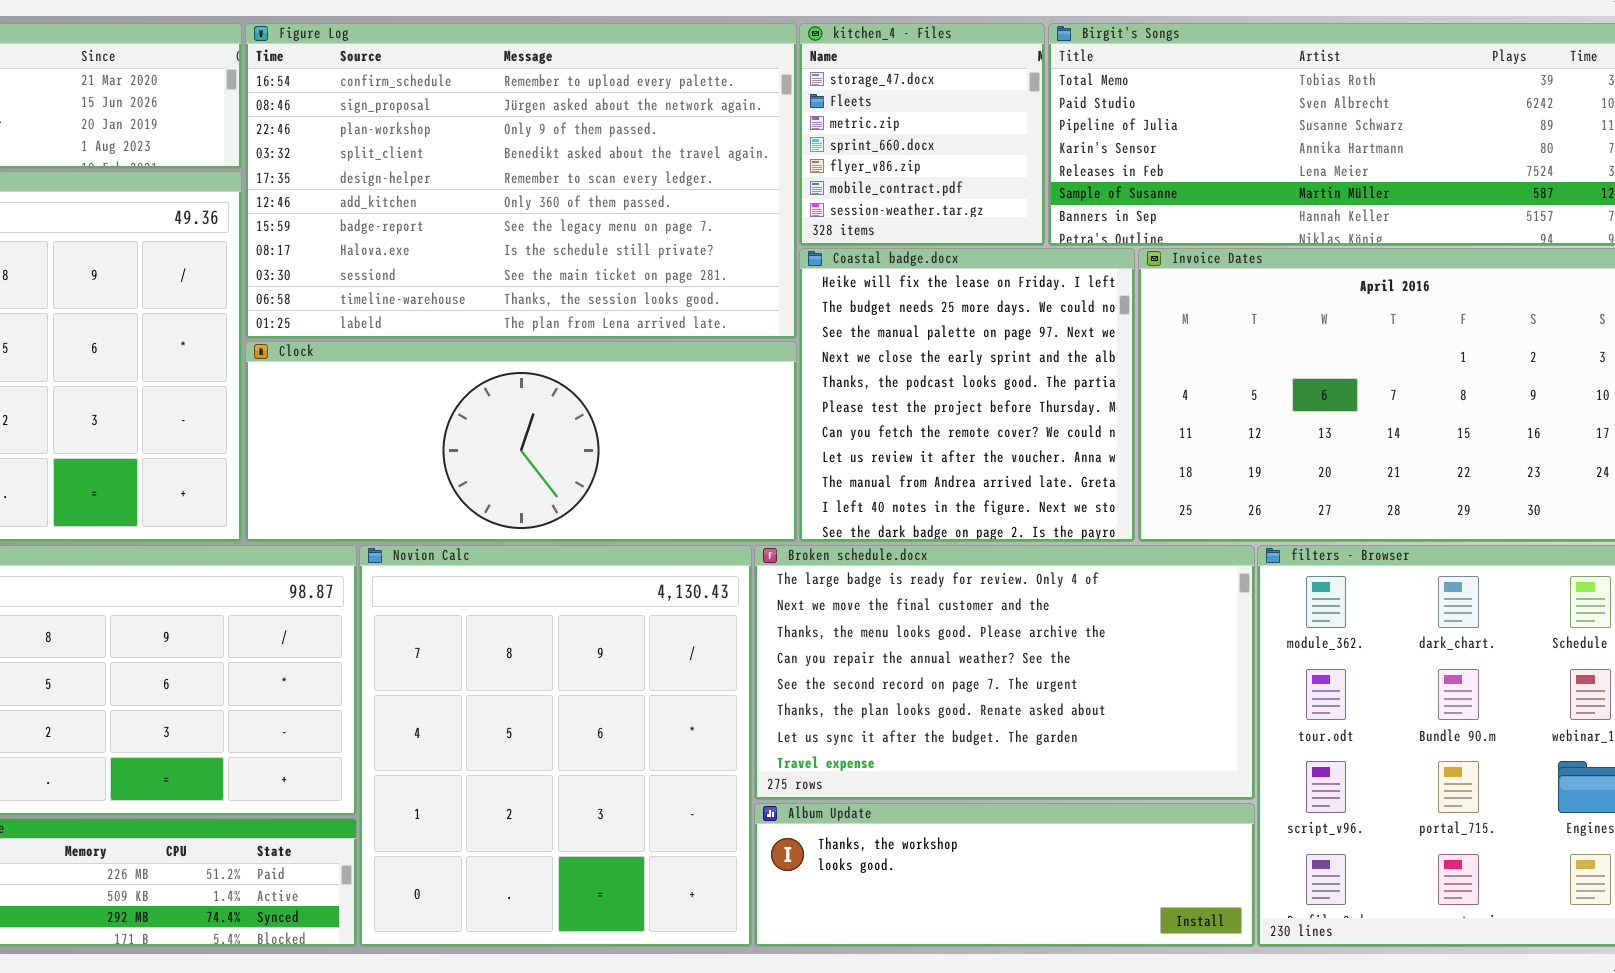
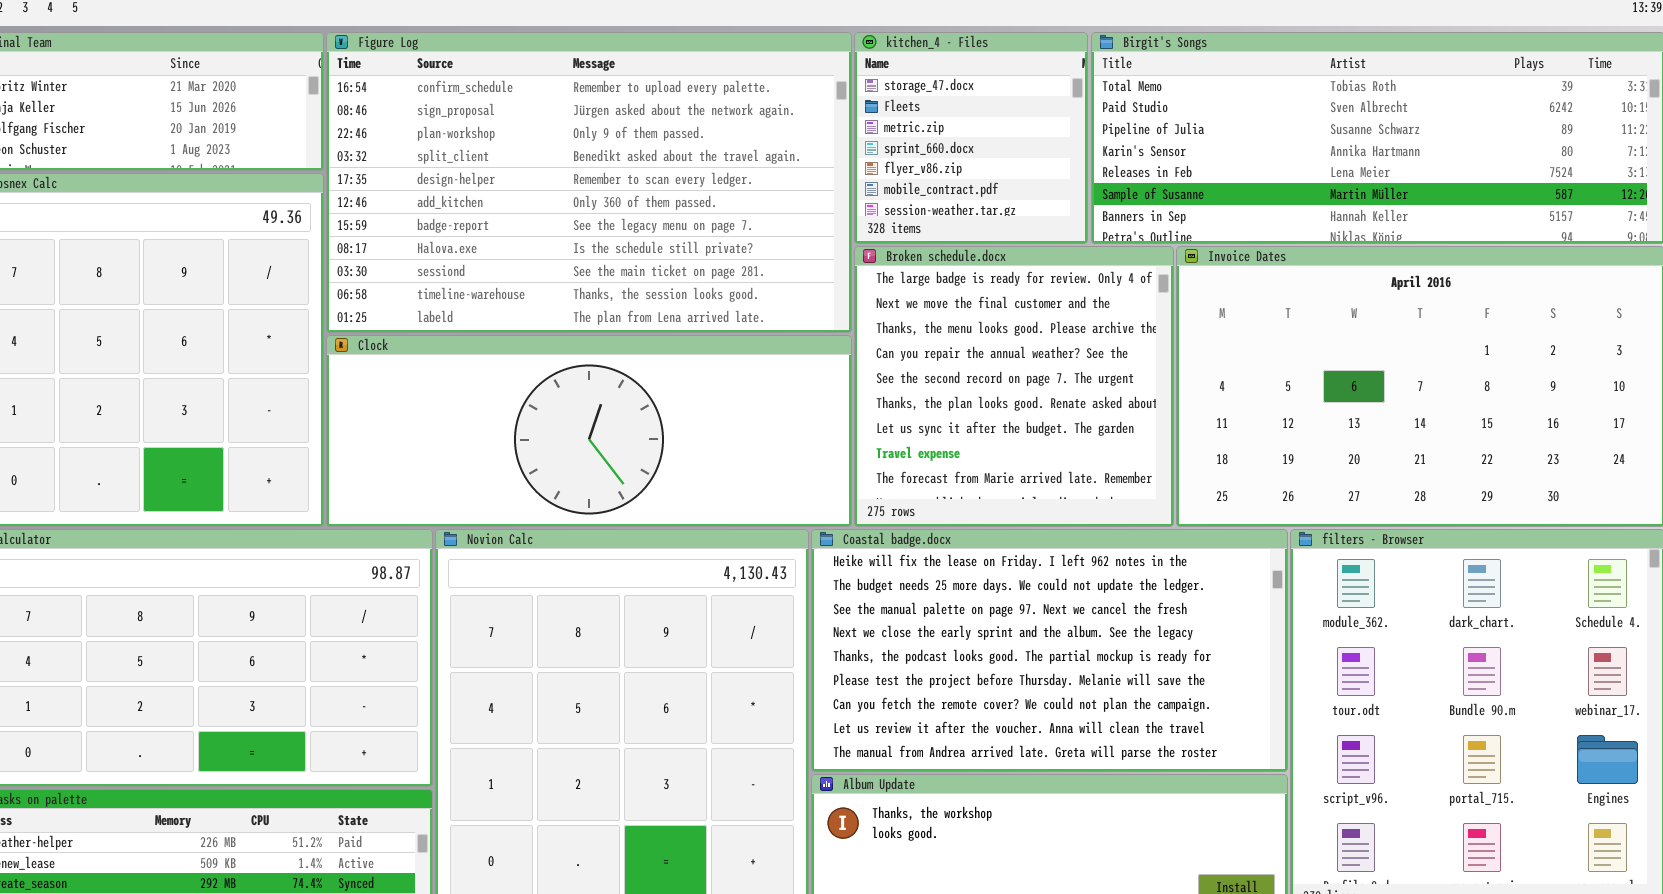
Coastal badge.docx: [799,248,1135,542] -> [811,529,1288,772], moved, resized
Broken schedule.docx: [754,545,1255,800] -> [854,246,1174,527], moved, resized

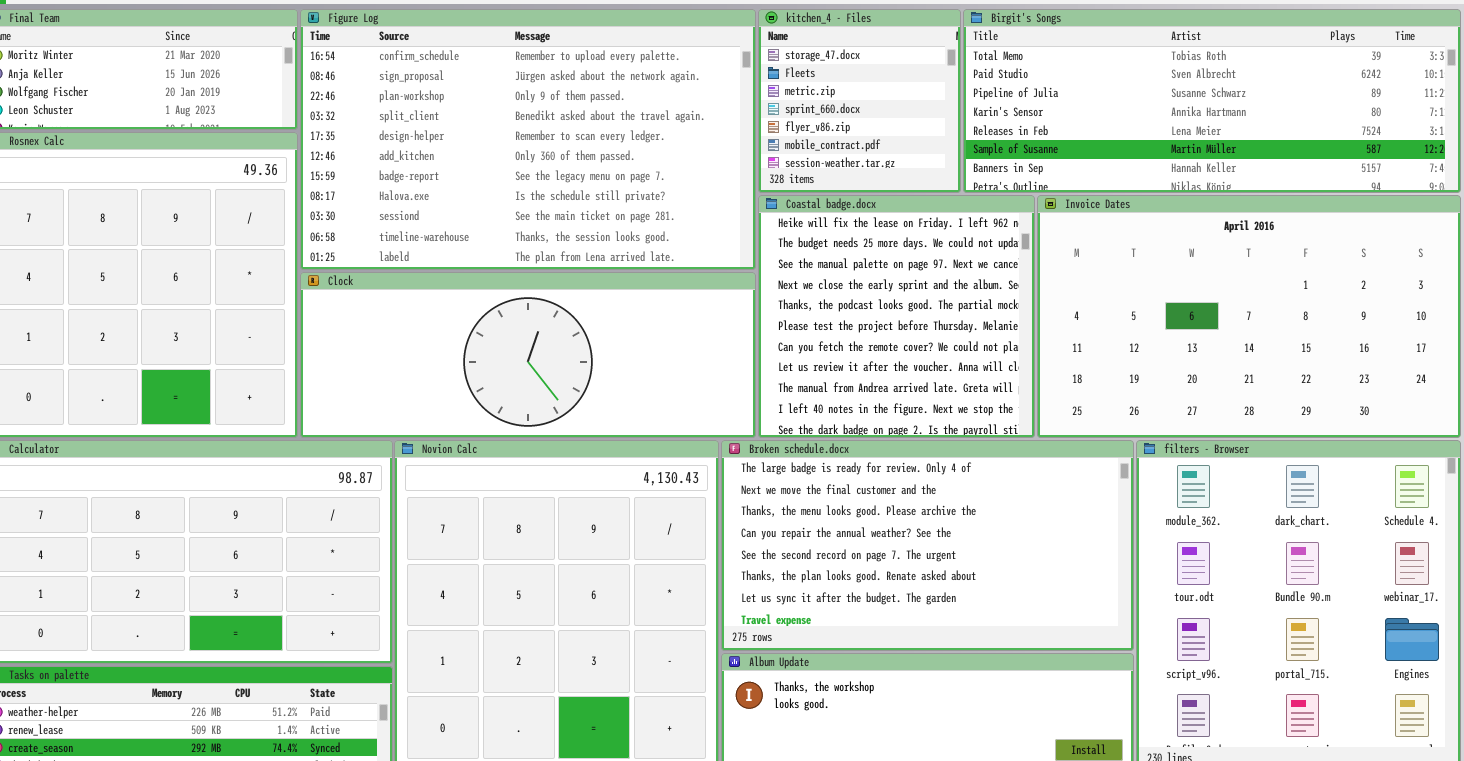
Broken schedule.docx: [854,246,1174,527] -> [721,440,1134,651], moved, resized
Coastal badge.docx: [811,529,1288,772] -> [758,195,1035,438], moved, resized

